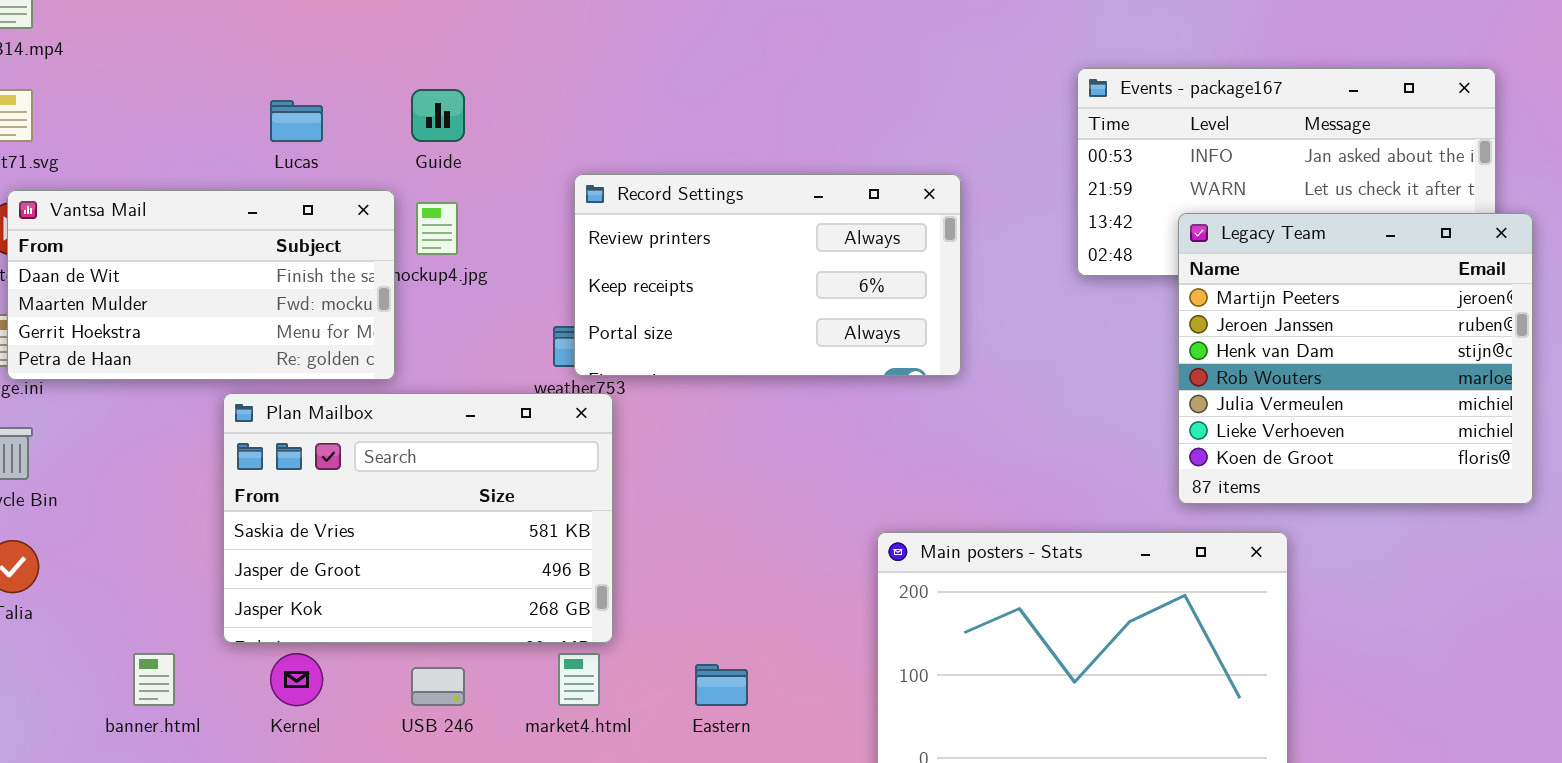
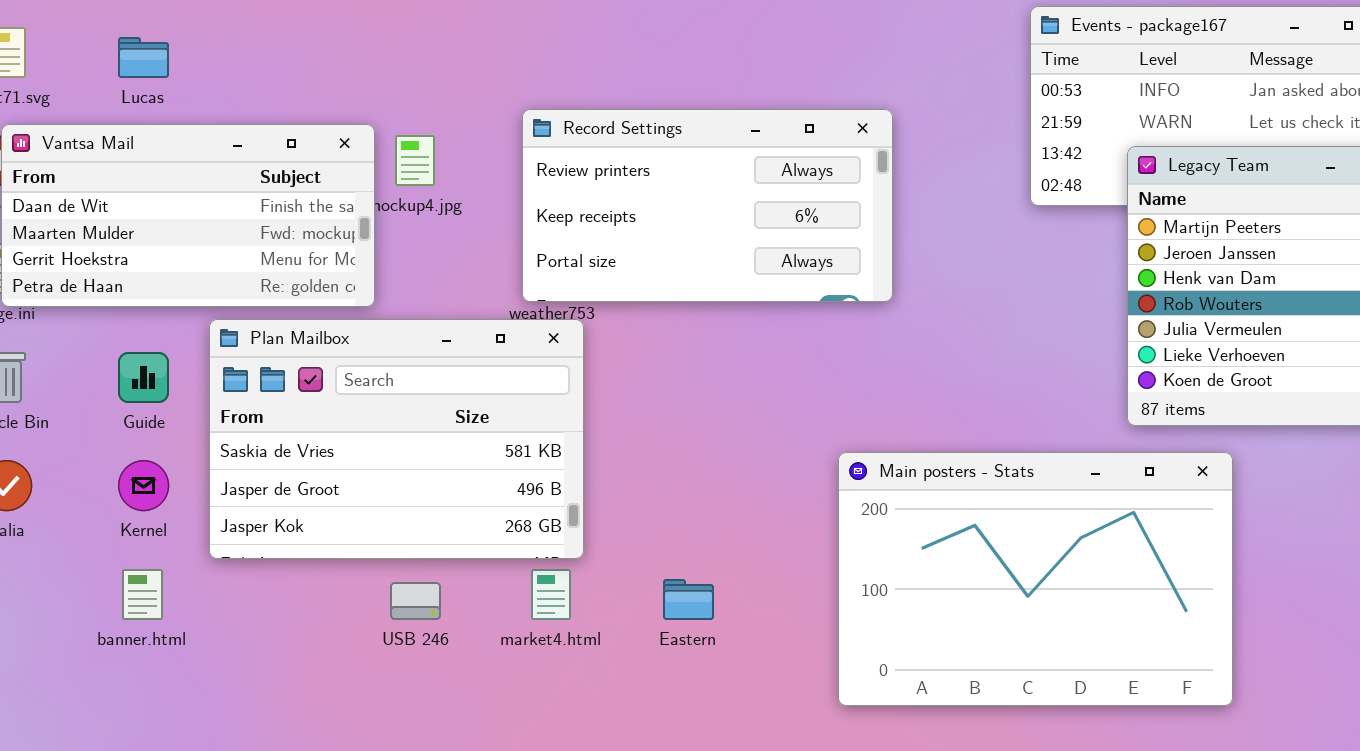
Guide: [411,89,465,142] -> [118,352,169,403], moved
Lucas: [270,100,323,142] -> [118,37,169,78], moved
Record Settings: [574,174,961,376] -> [522,109,893,302], moved
Kernel: [270,653,323,706] -> [118,460,169,511], moved

